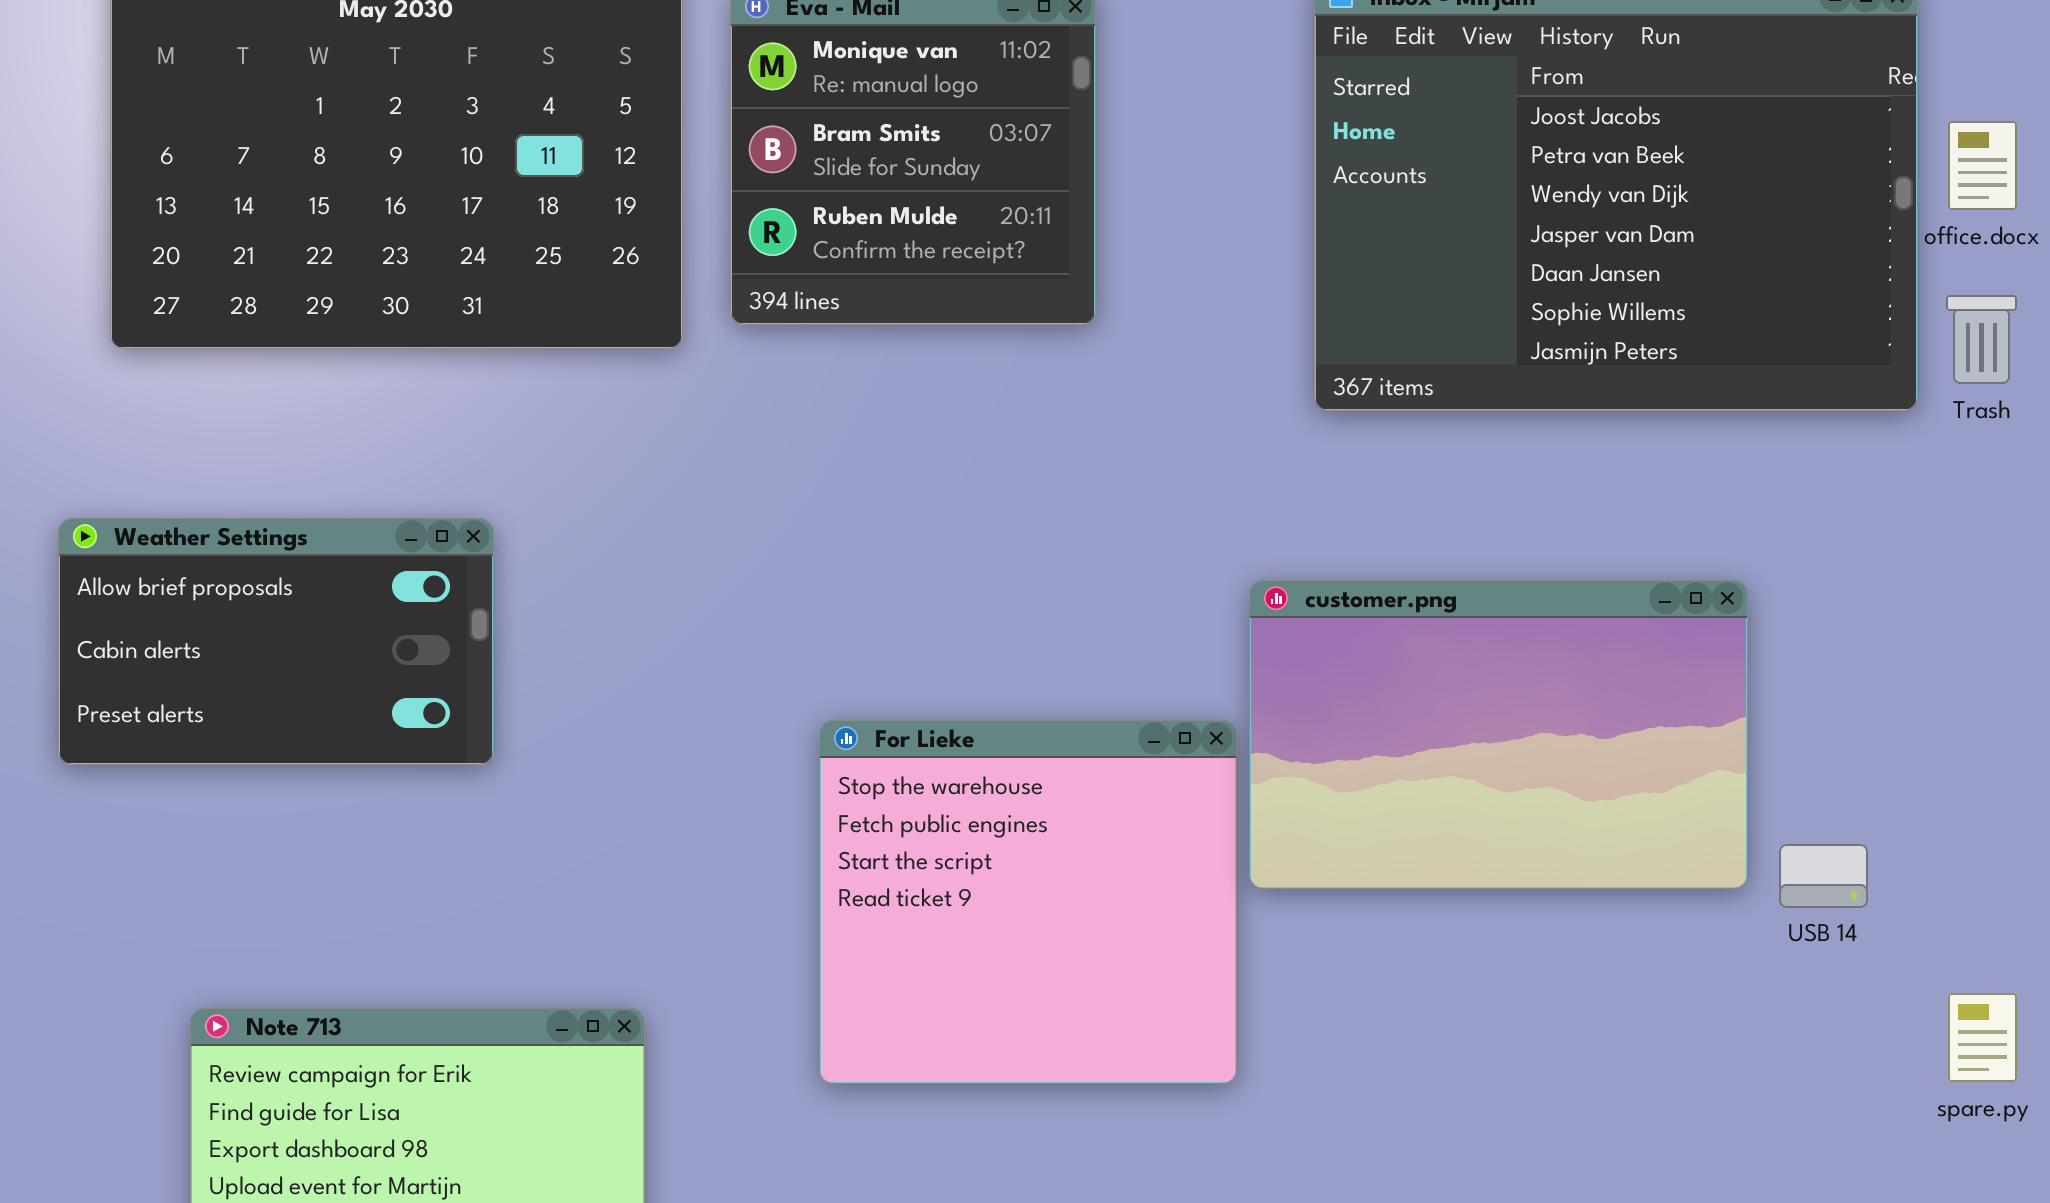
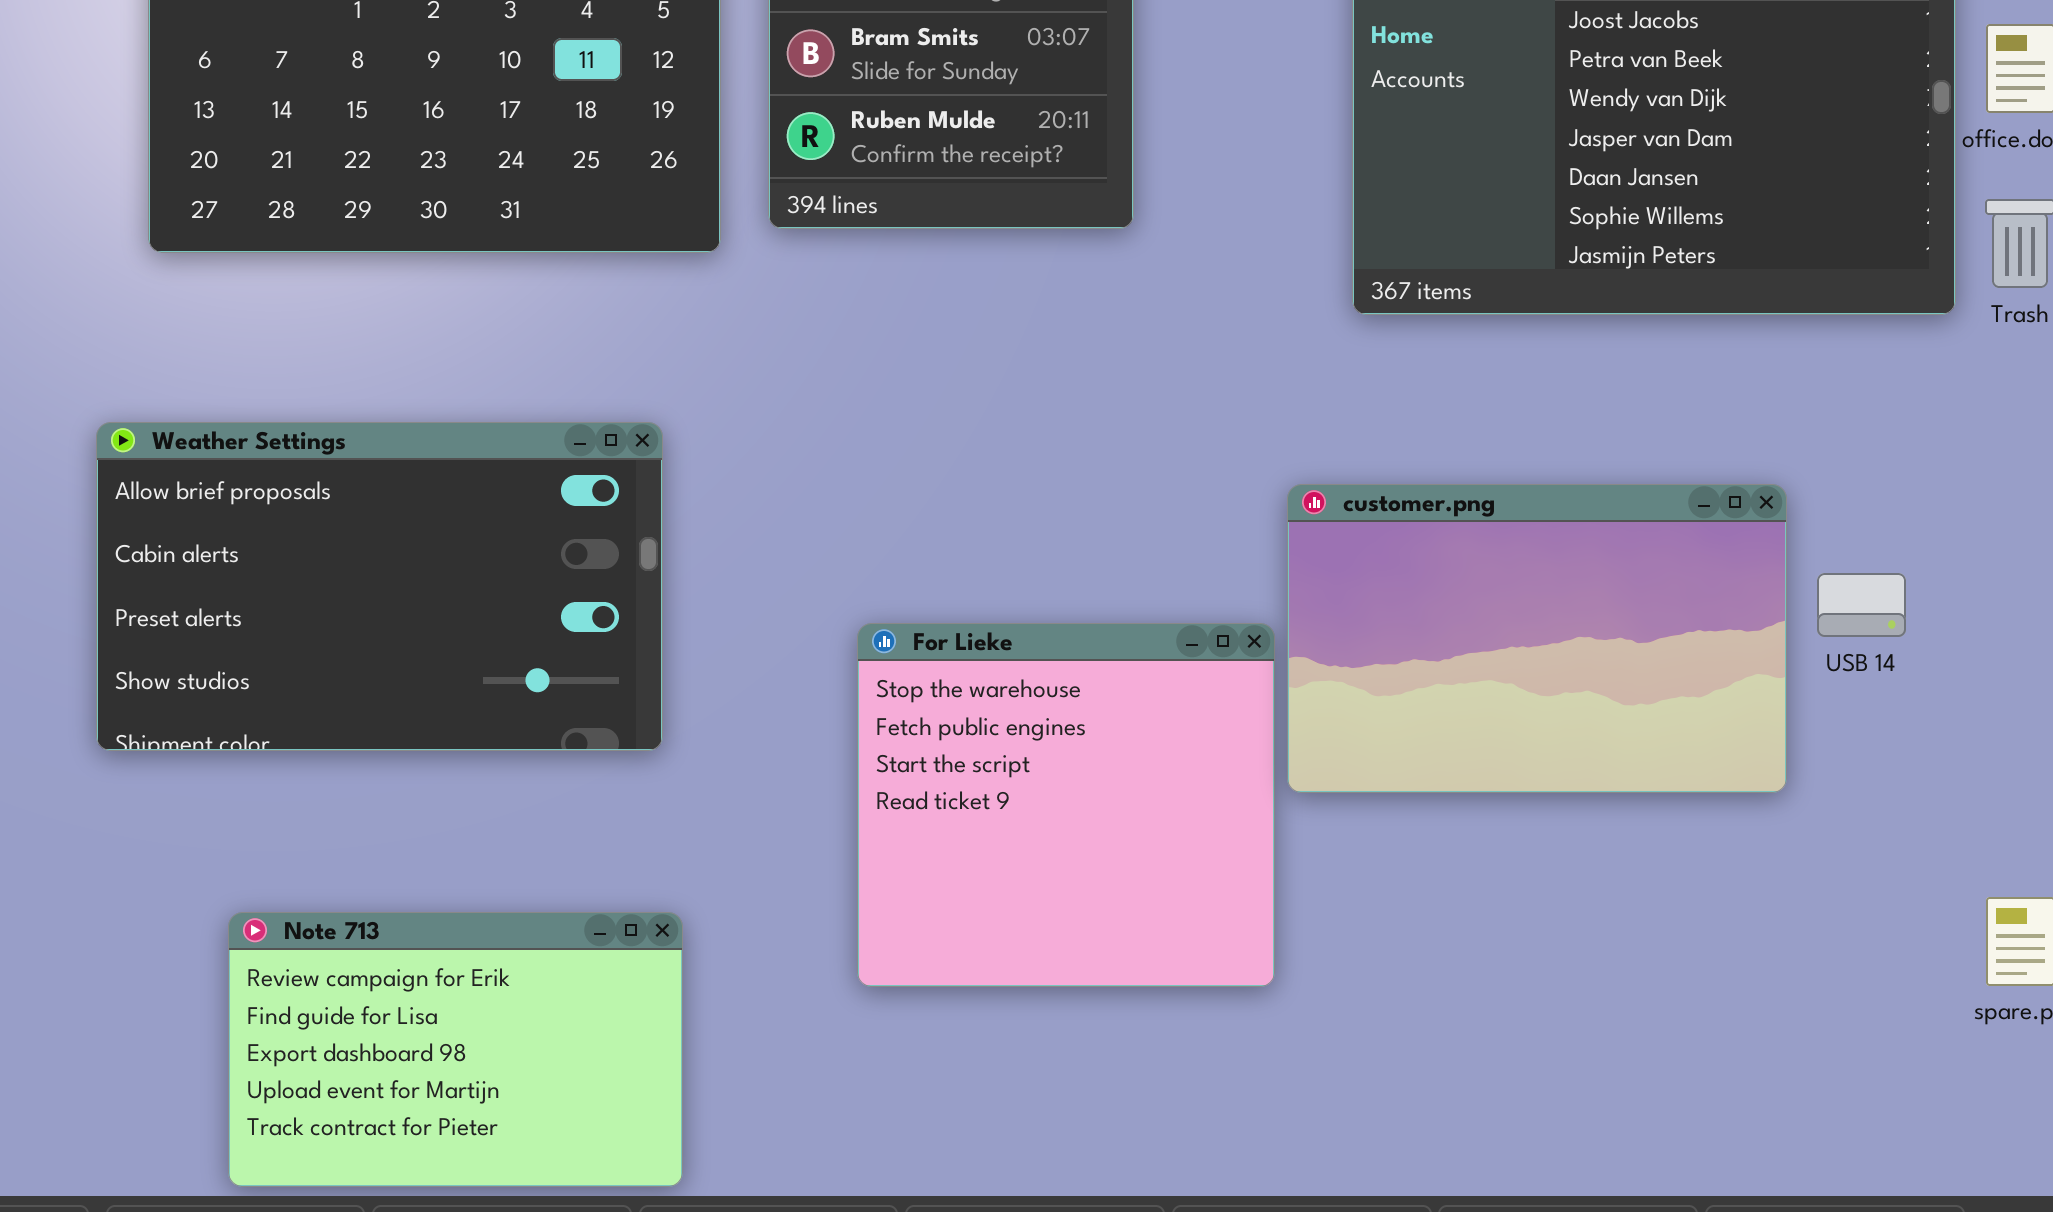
Weather Settings: [58,518,494,765] -> [96,422,663,751], resized
USB 14: [1779,844,1868,908] -> [1817,573,1906,637], moved

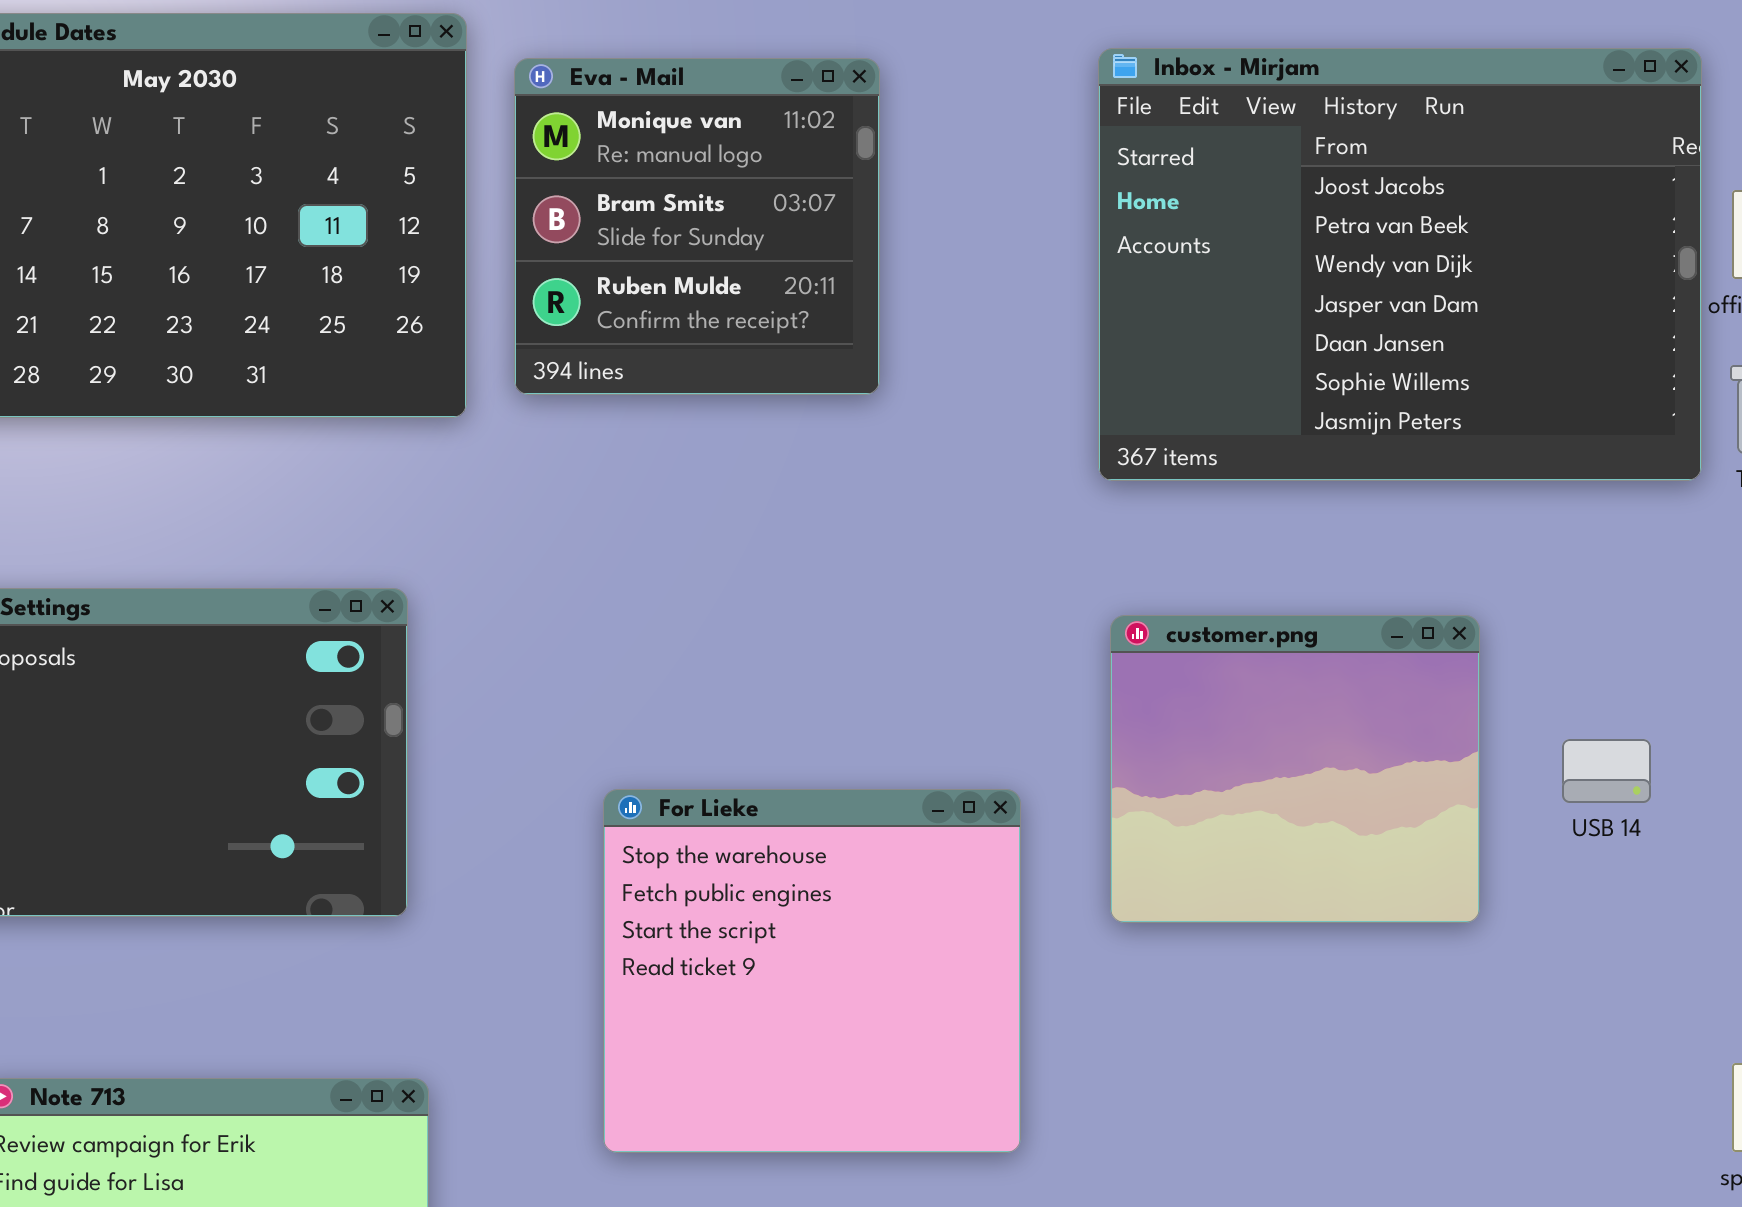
customer.png: [1287,484,1787,793] -> [1110,615,1480,923], moved, resized

